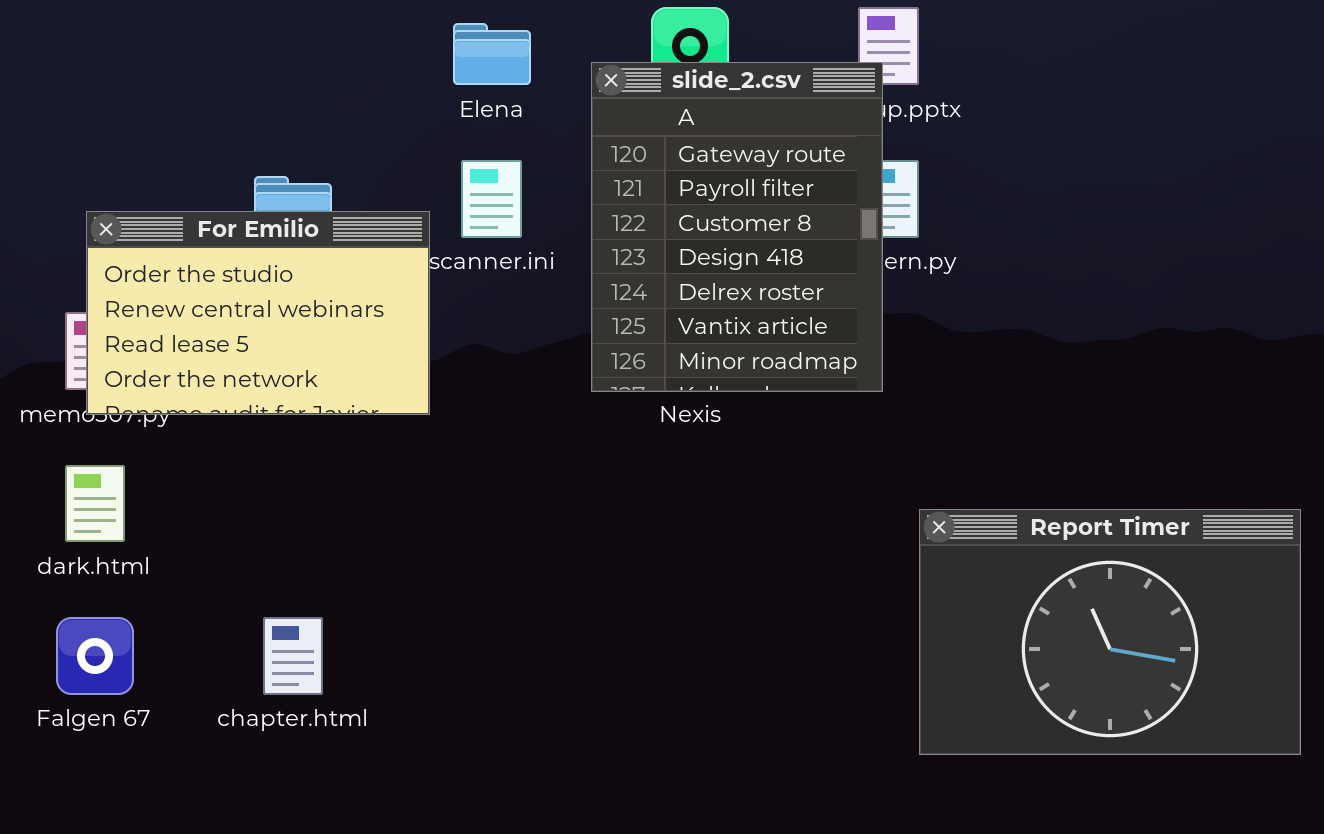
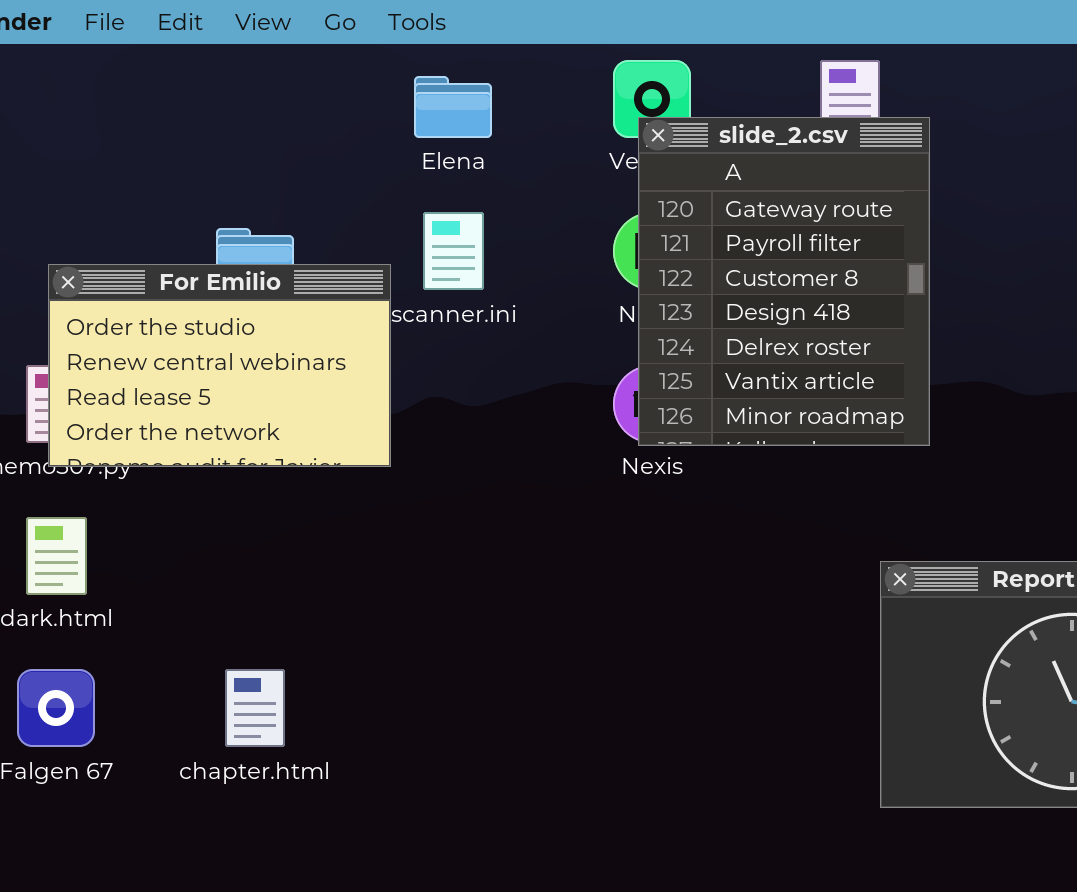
slide_2.csv: [591,62,883,392] -> [638,117,930,446], moved

